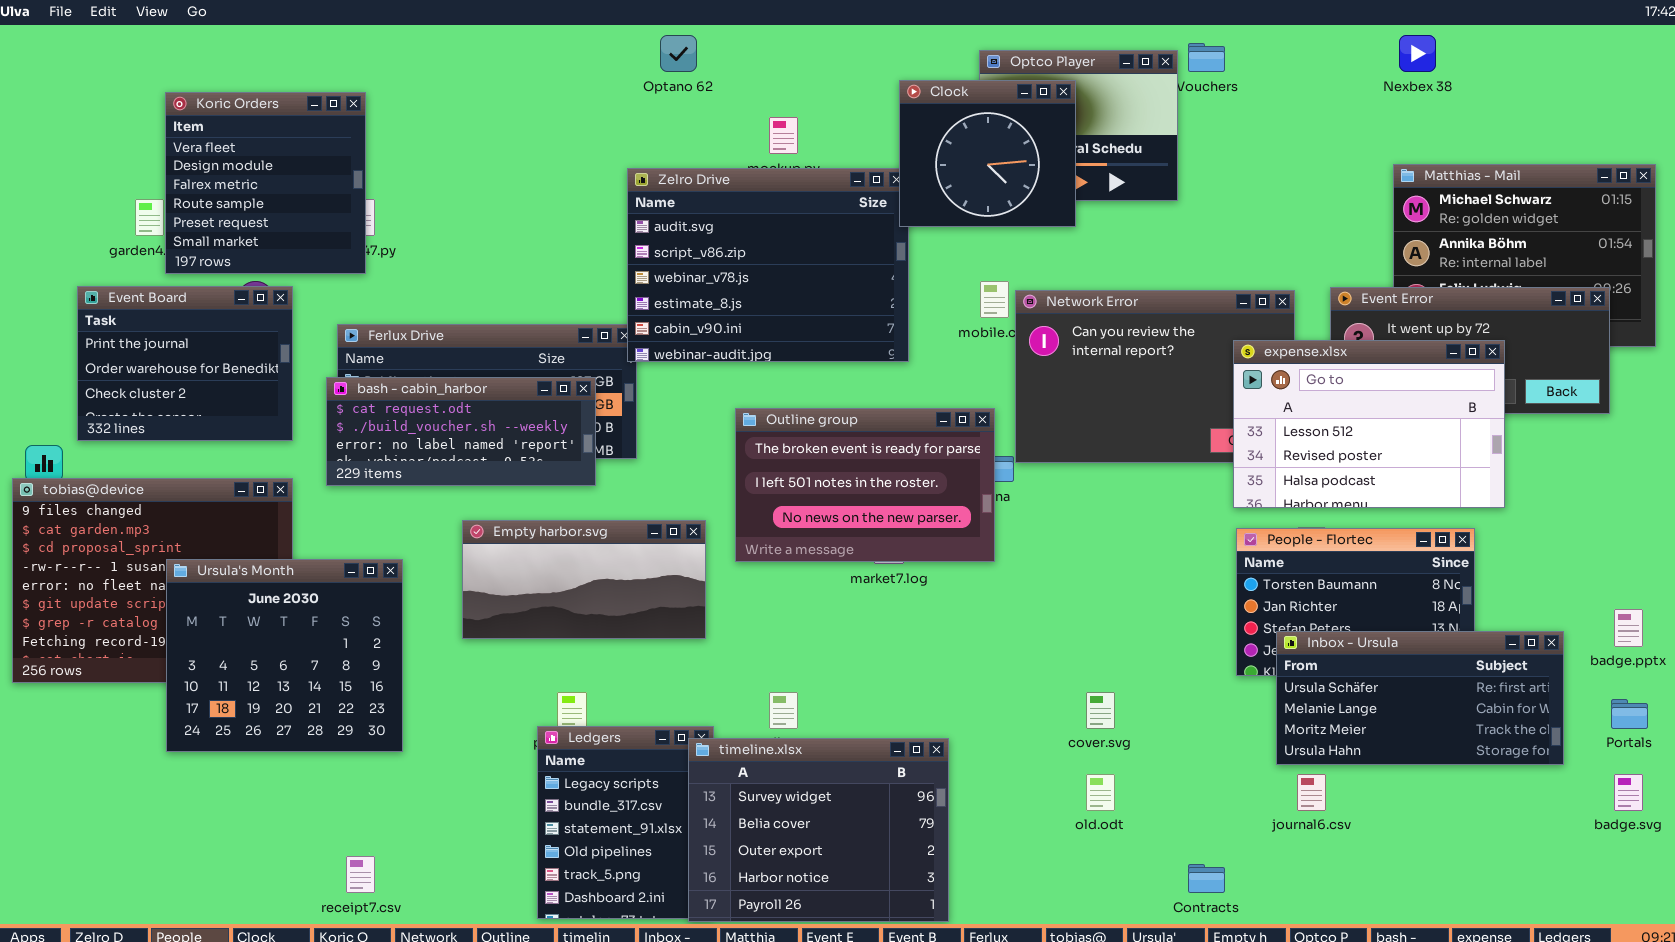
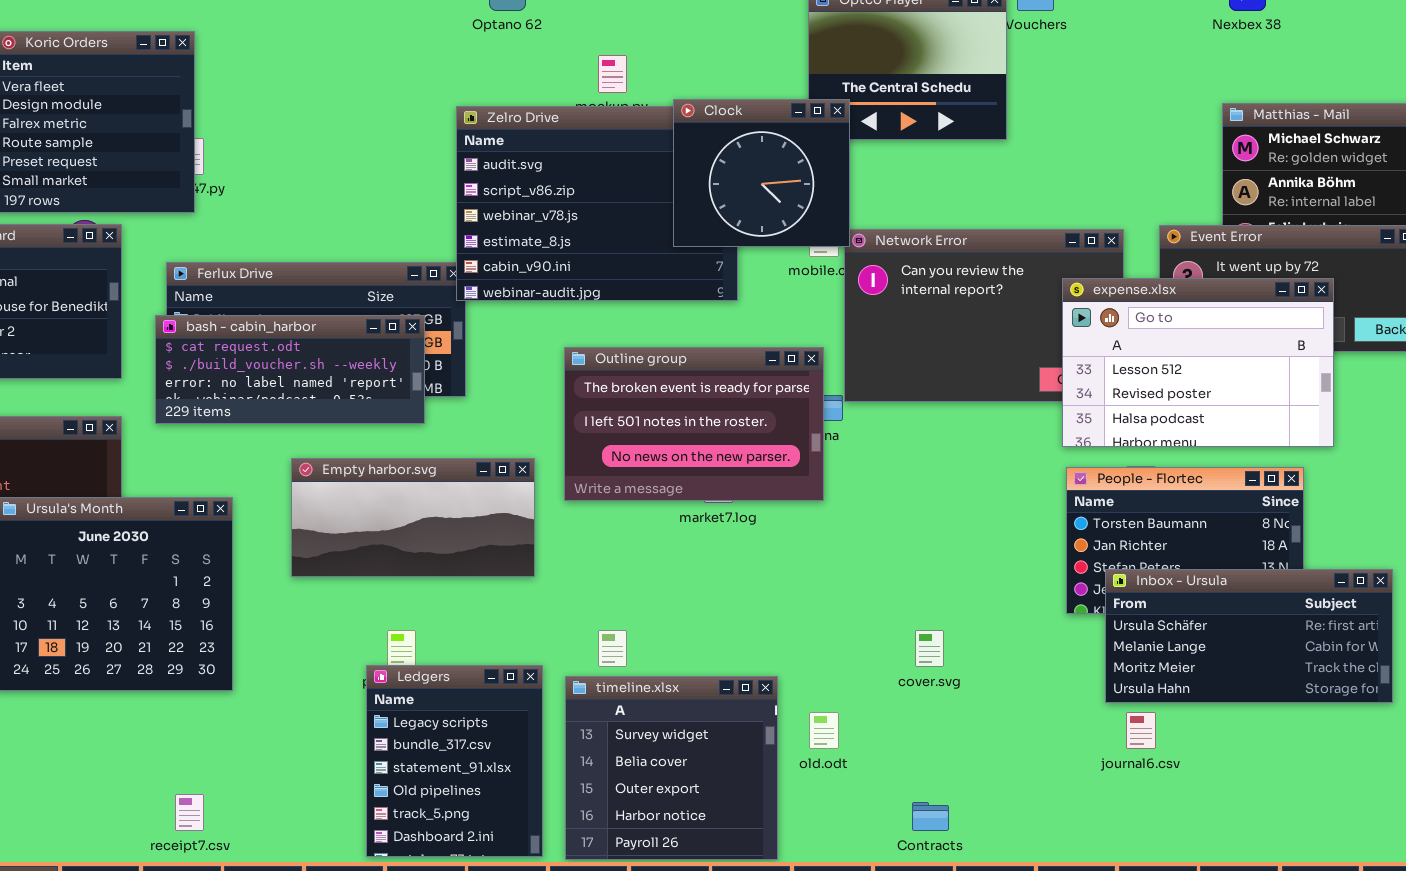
Clock: [899,80,1076,227] -> [673,99,850,247], moved
timeline.xlsx: [688,738,949,922] -> [565,676,778,860], resized
old.odt: [1086,774,1115,811] -> [809,712,839,749], moved
Contracts: [1188,864,1225,893] -> [912,802,949,831], moved

